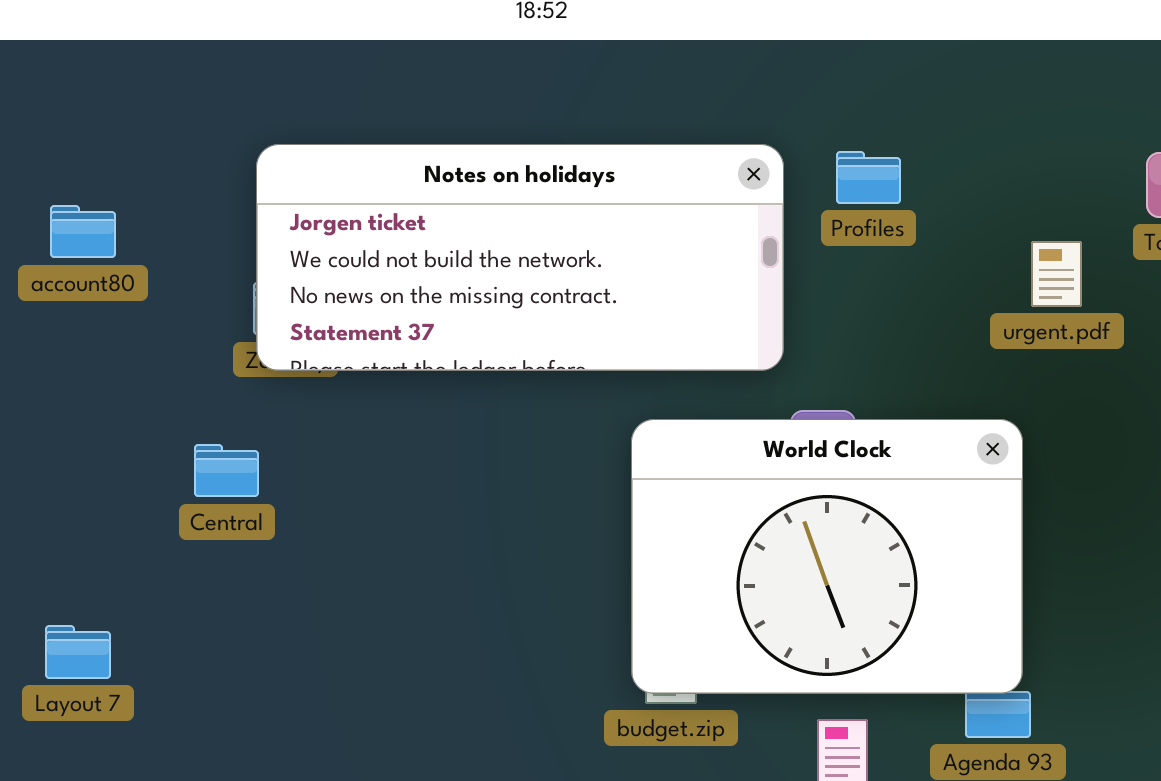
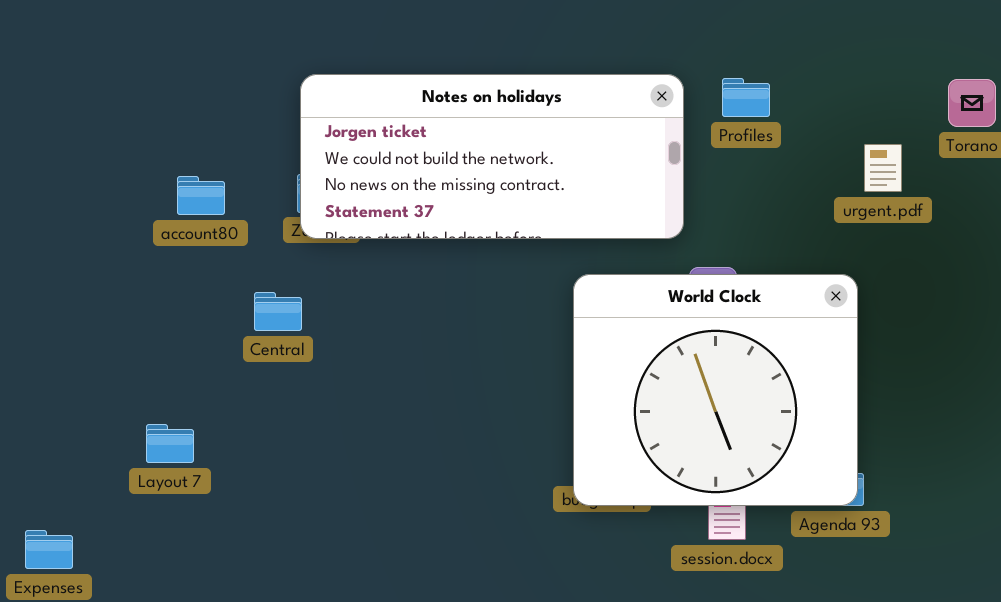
account80: [50,205,116,258] -> [177,176,225,215], moved
World Clock: [631,419,1023,694] -> [573,274,858,506], resized

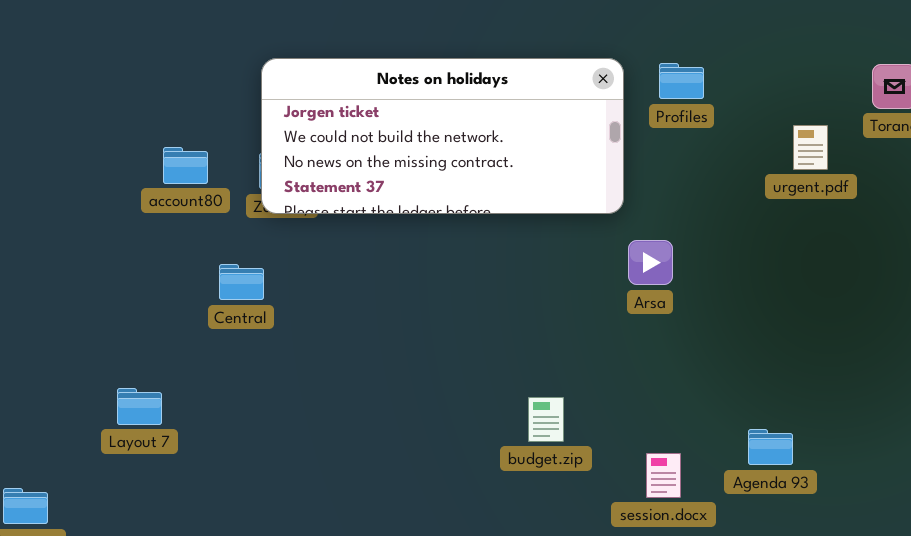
account80: [177,176,225,215] -> [163,147,208,184], moved
World Clock: [573,274,858,506] -> none, closed

